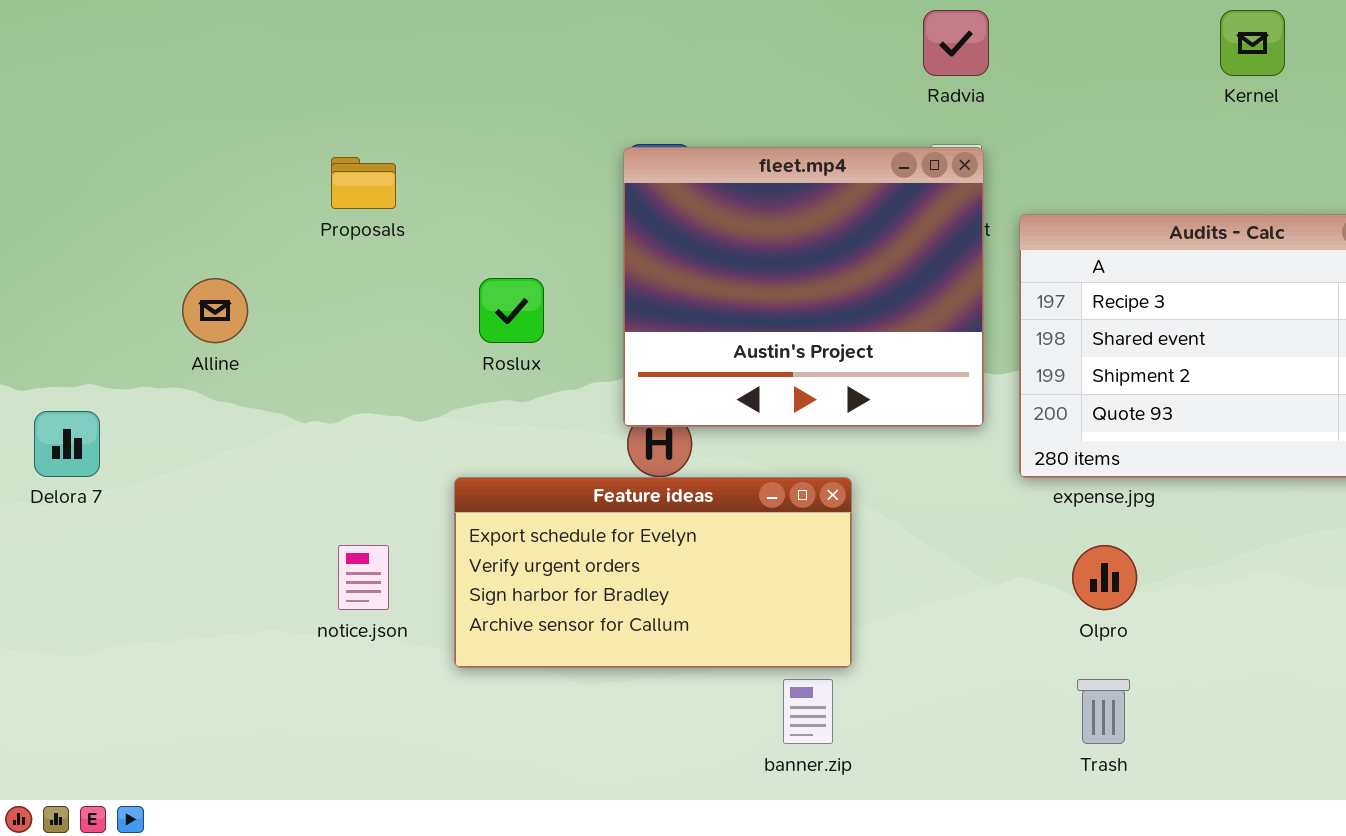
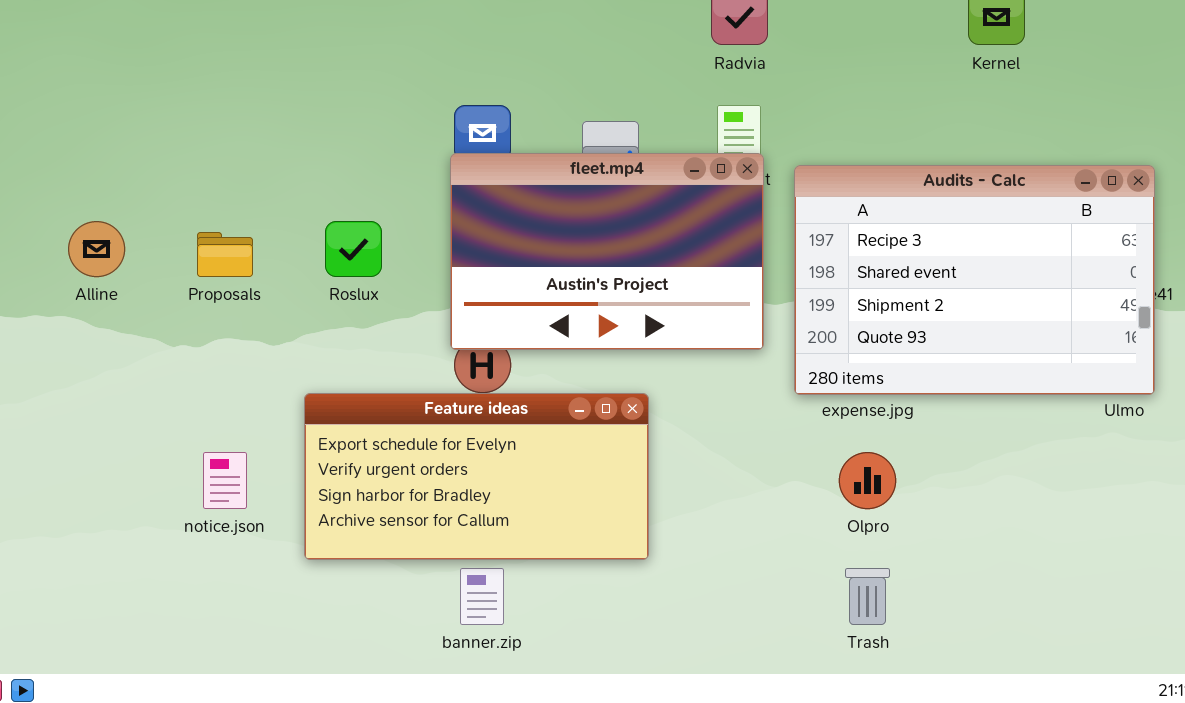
fleet.mp4: [623,147,984,427] -> [450,153,764,350], resized
Proposals: [331,157,396,209] -> [197,232,253,277], moved
banner.zip: [783,679,833,744] -> [460,568,504,625], moved

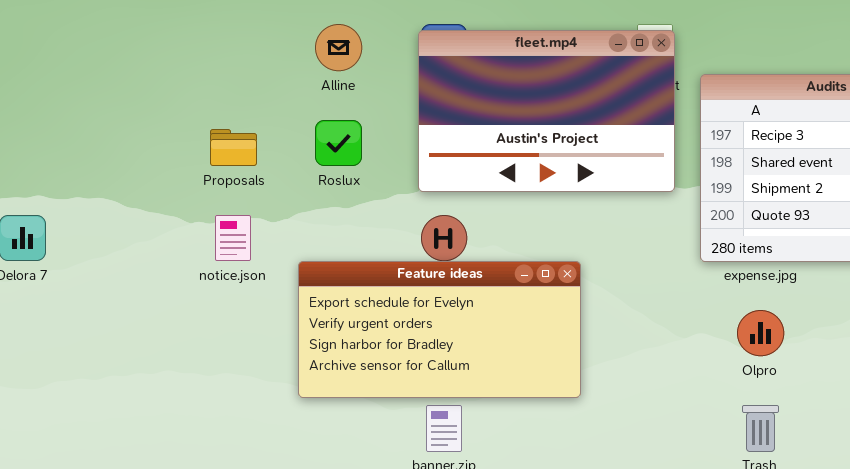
fleet.mp4: [450,153,764,350] -> [418,30,675,192], moved
Alline: [68,221,125,277] -> [315,24,362,71], moved
notice.json: [203,452,247,509] -> [215,215,251,261], moved

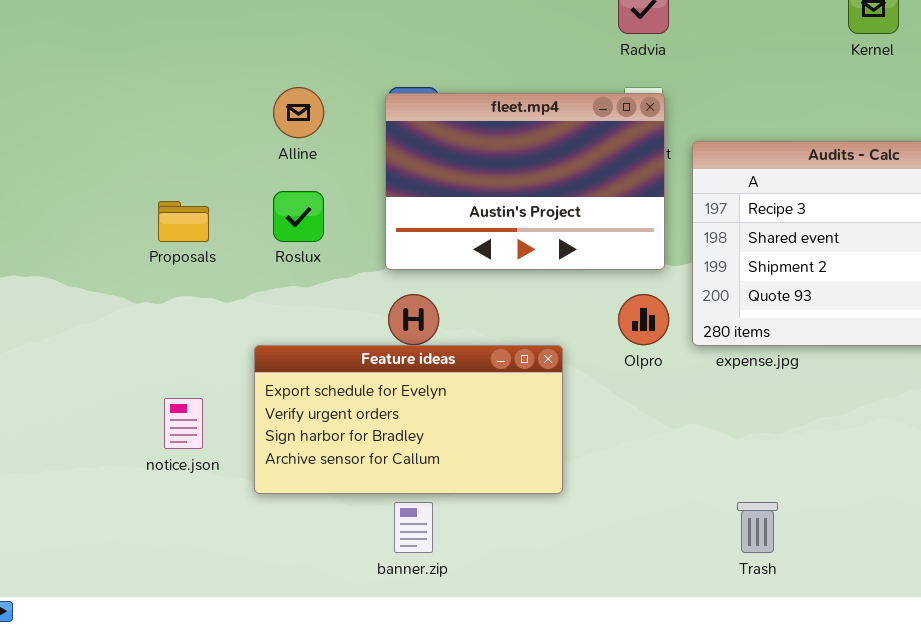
notice.json: [215,215,251,261] -> [164,398,203,449], moved
Olpro: [737,310,784,356] -> [618,294,669,345], moved

